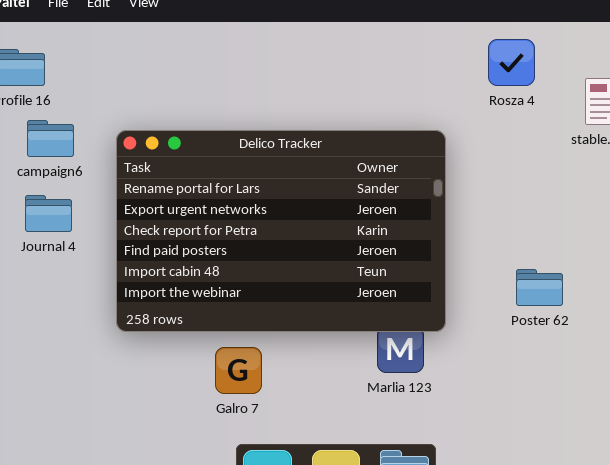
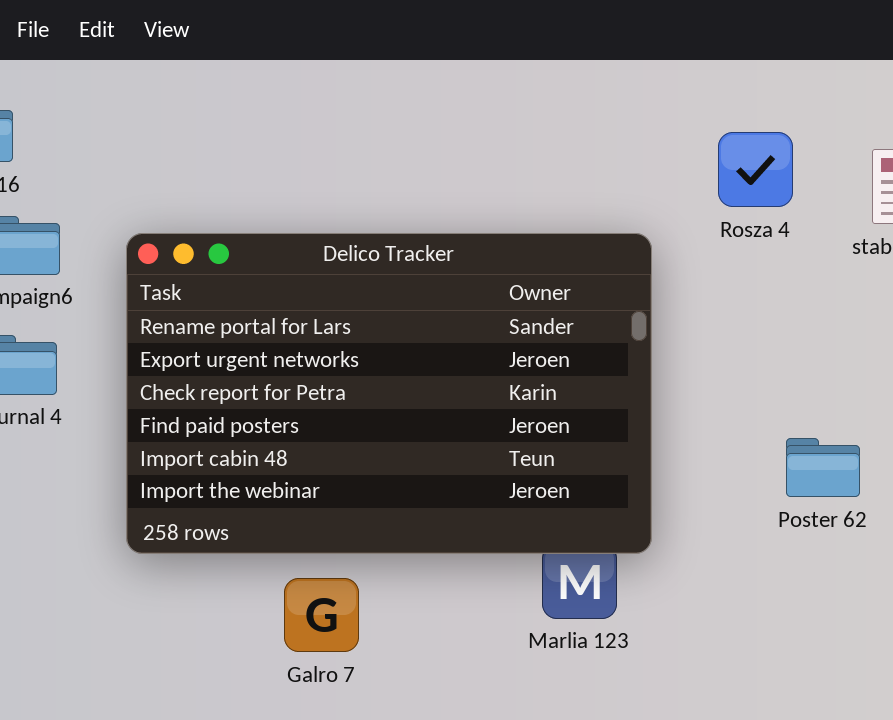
Rosza 4: [488,39,535,86] -> [718,132,793,207], moved
Poster 62: [516,269,563,306] -> [786,438,860,497], moved

